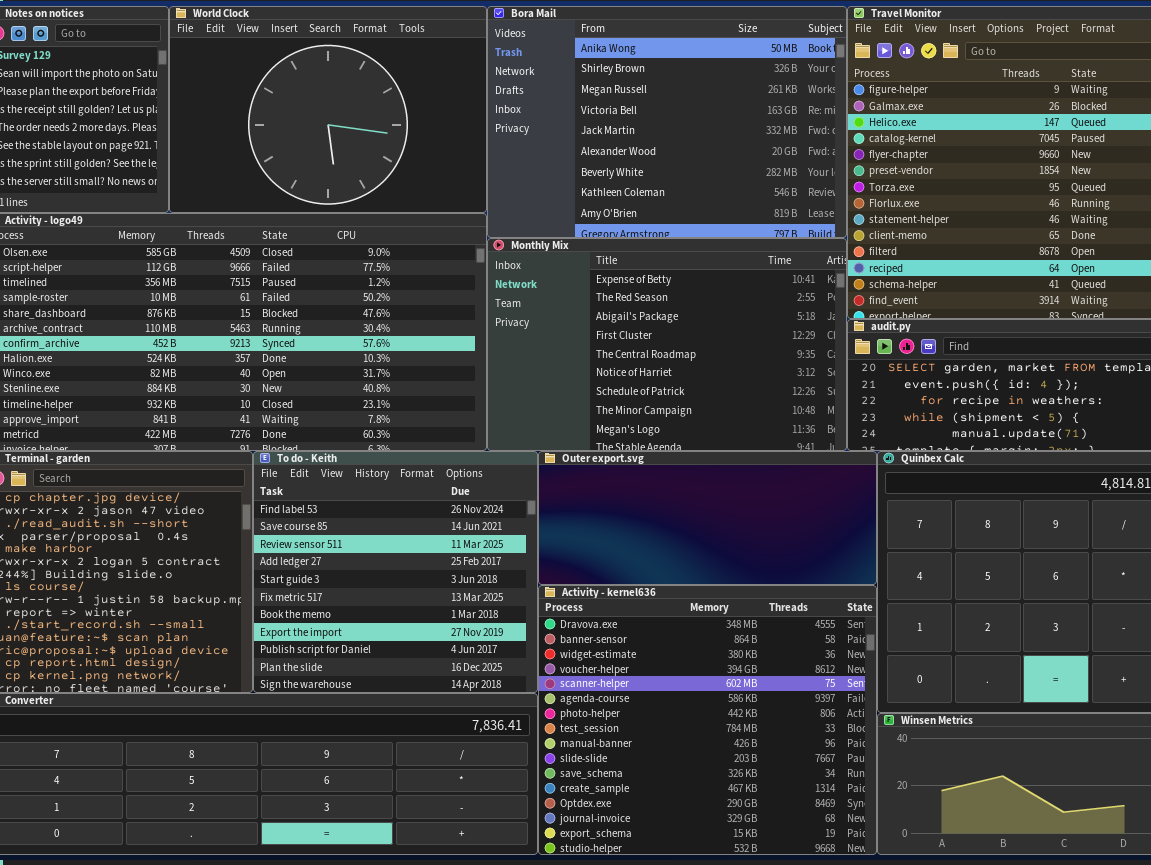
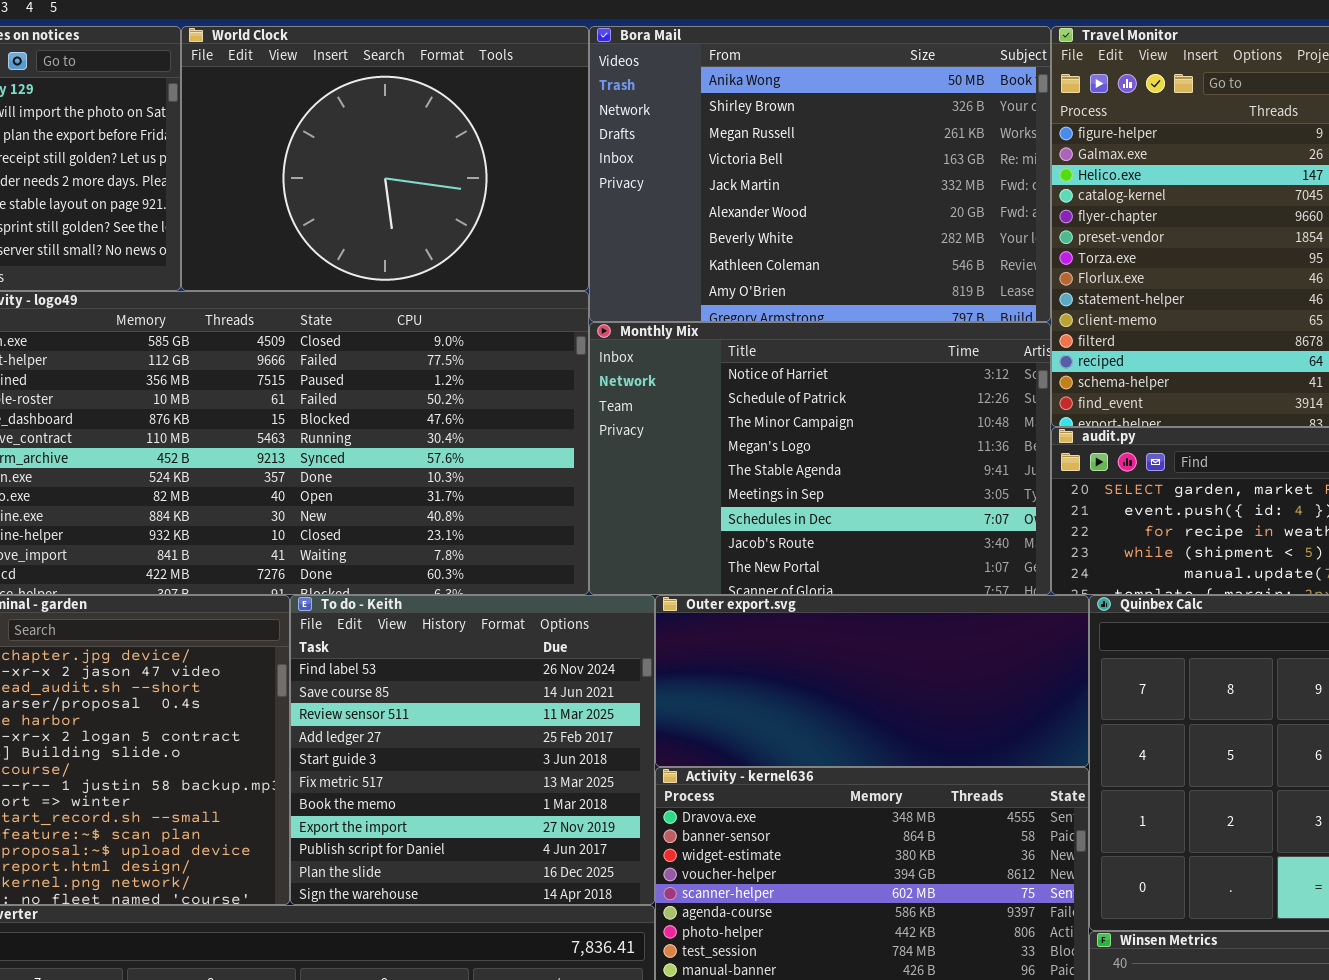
Monthly Mix: [487,238,847,451] -> [589,322,1051,595], scrolled down 5 rows

